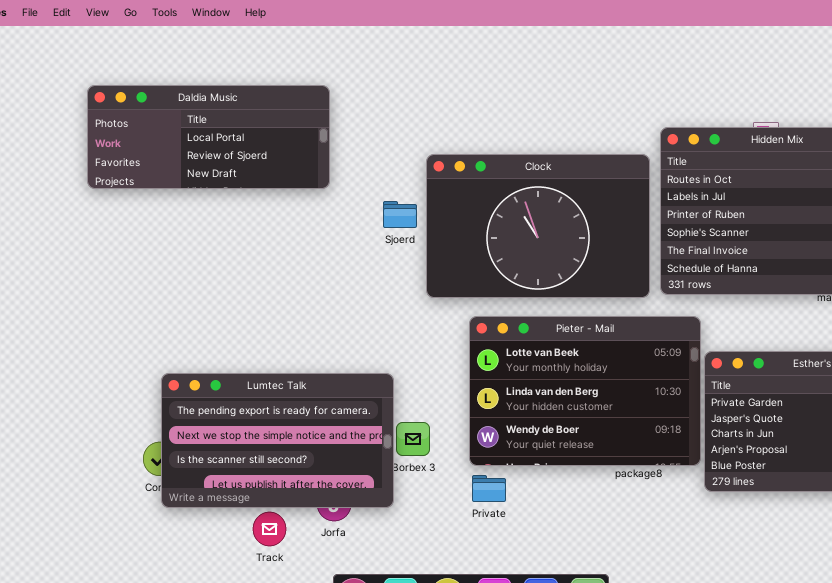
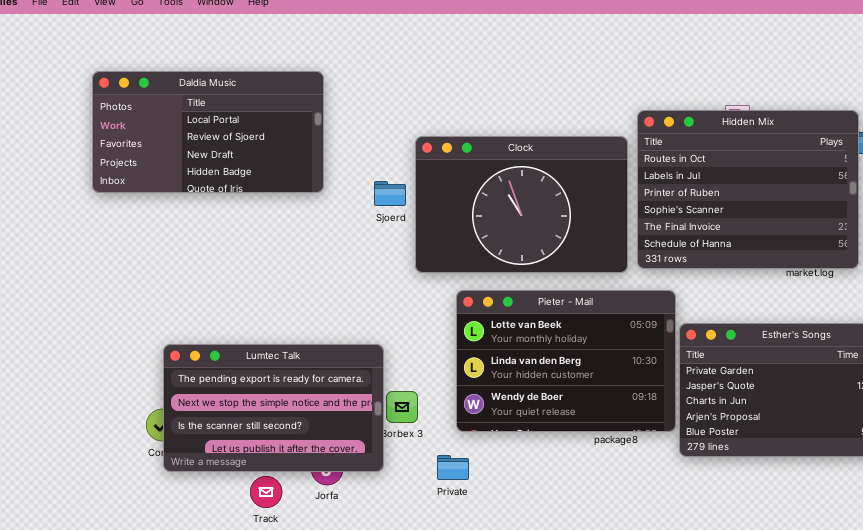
Daldia Music: [87,85,330,189] -> [92,71,324,193], resized
Private: [472,475,506,502] -> [437,455,469,480], moved

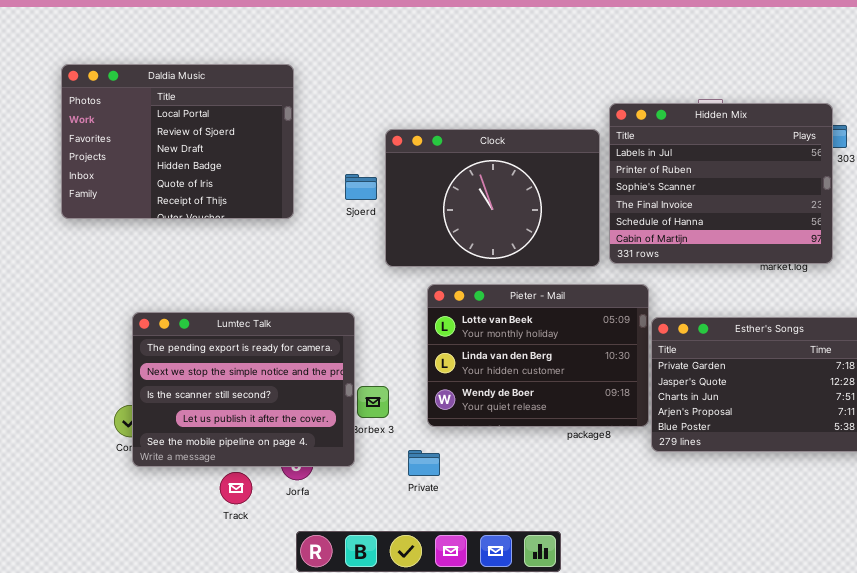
Daldia Music: [92,71,324,193] -> [61,64,294,219], resized
Hidden Mix: [637,110,859,269] -> [609,103,833,264], scrolled down 1 row
Lumtec Talk: [163,344,384,472] -> [132,312,355,467], resized

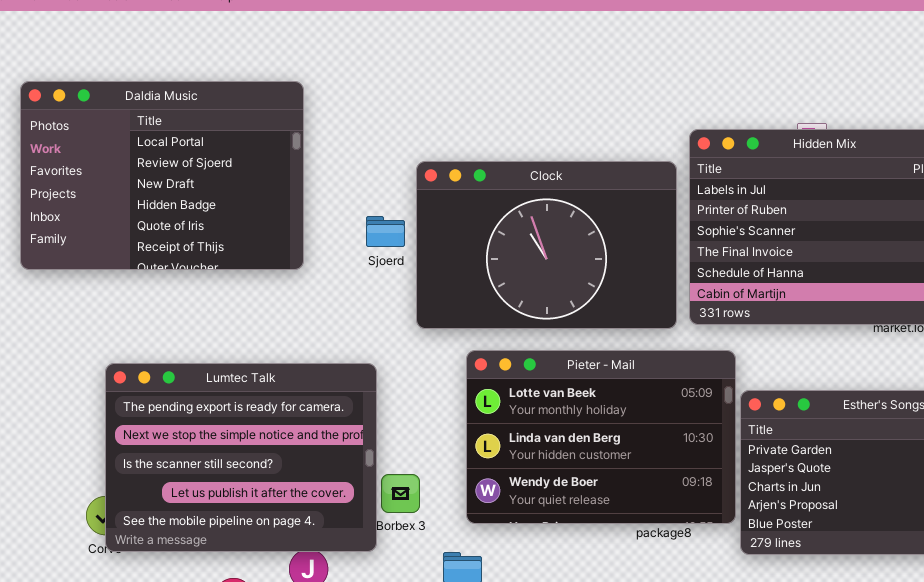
Lumtec Talk: [132,312,355,467] -> [105,363,377,552], moved

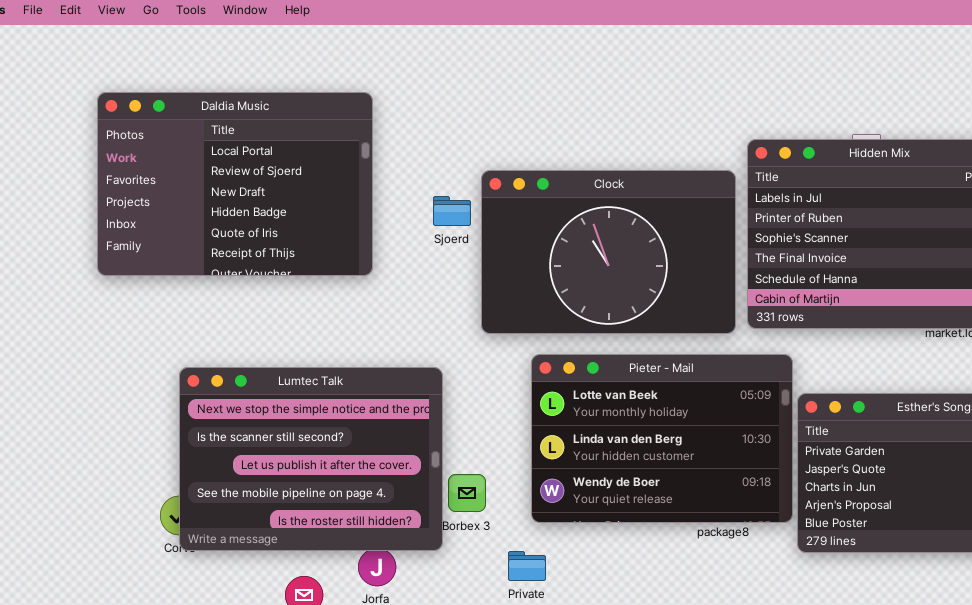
Sjoerd: [366,216,405,247] -> [433,196,471,226], moved
Lumtec Talk: [105,363,377,552] -> [179,367,443,551], scrolled down 1 row

